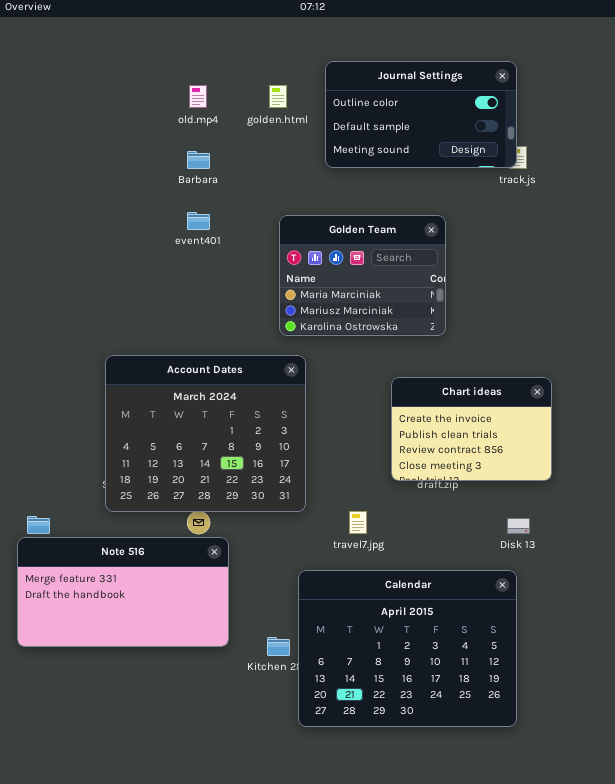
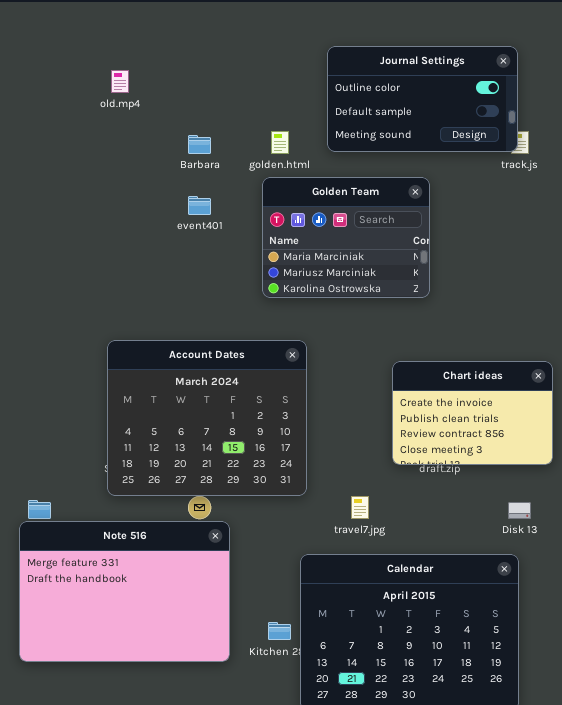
old.mp4: [189,85,207,108] -> [111,70,129,93], moved
golden.html: [269,85,287,108] -> [271,131,289,154], moved
Golden Team: [279,215,446,336] -> [262,177,430,298], moved
Note 516: [17,537,229,647] -> [19,521,230,662], resized

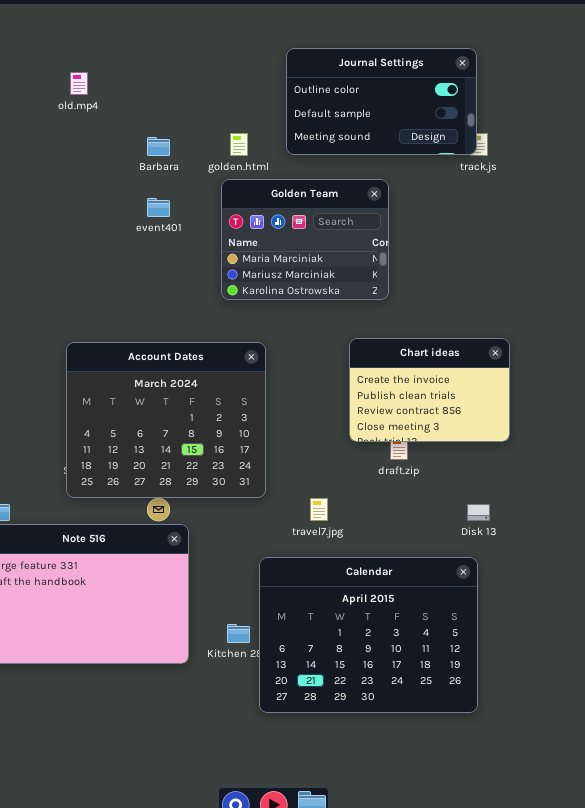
Chart ideas: [392,361,553,465] -> [349,338,510,442], moved

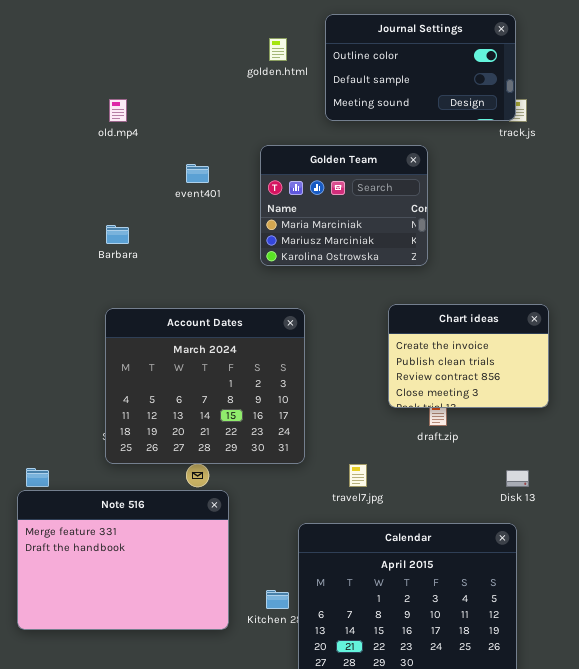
old.mp4: [70,72,88,95] -> [109,99,127,122], moved
golden.html: [230,133,248,156] -> [269,38,287,61], moved
Barbara: [147,137,170,156] -> [106,225,129,244], moved

